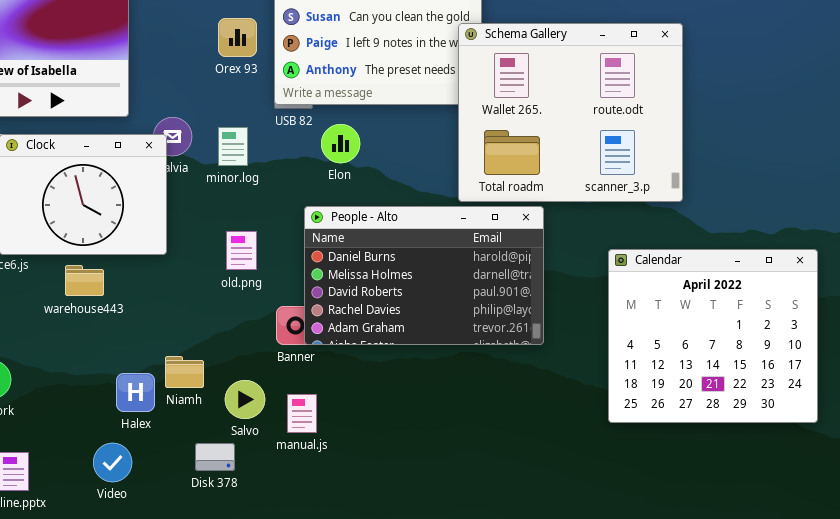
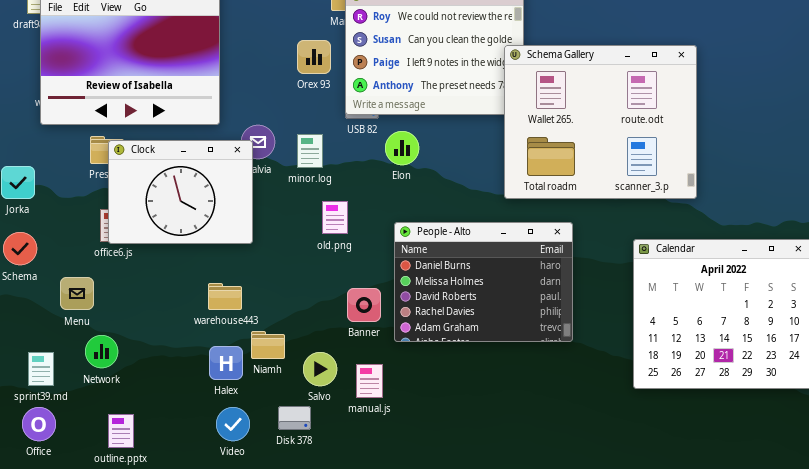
People - Alto: [304,206,544,345] -> [394,222,573,342], moved, resized
old.png: [226,231,257,270] -> [322,201,348,234], moved
warehouse443: [65,265,104,296] -> [208,283,242,310], moved
Video: [93,443,132,482] -> [216,407,250,441], moved

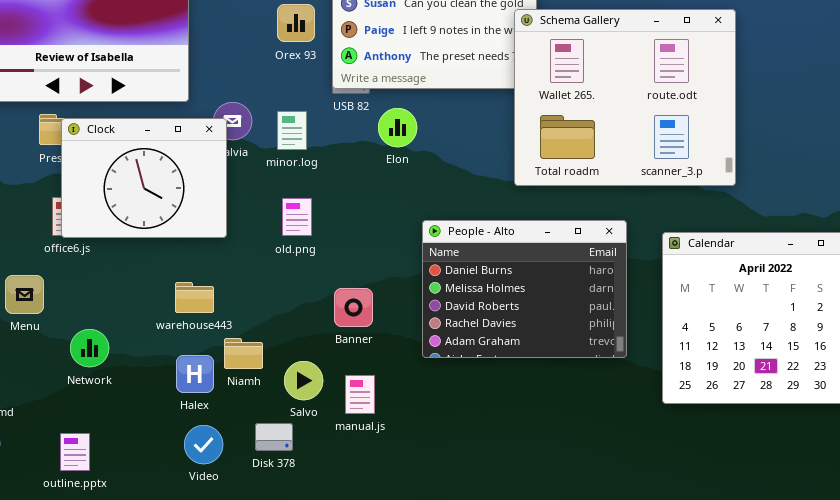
old.png: [322,201,348,234] -> [282,198,312,236], moved
People - Alto: [394,222,573,342] -> [422,220,627,358], moved
Network: [85,335,118,368] -> [70,329,109,367], moved

